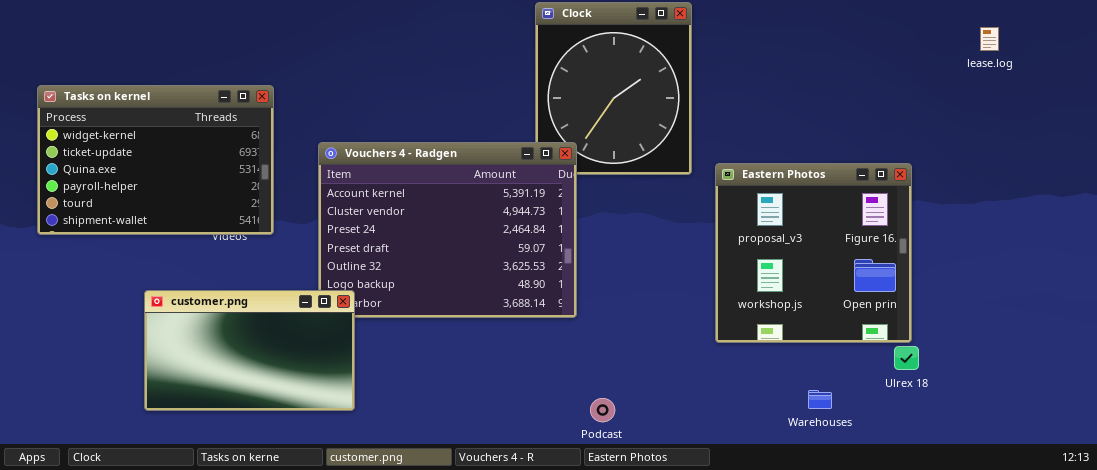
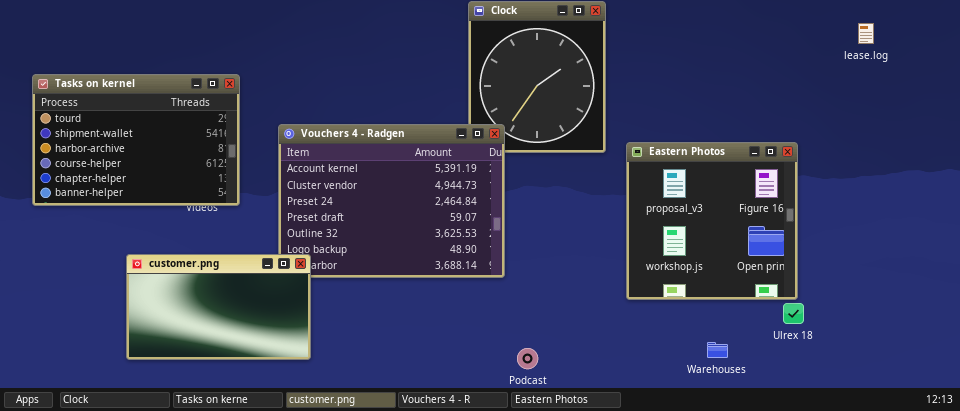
Tasks on kernel: [37,85,274,235] -> [32,74,240,206], scrolled down 4 rows

